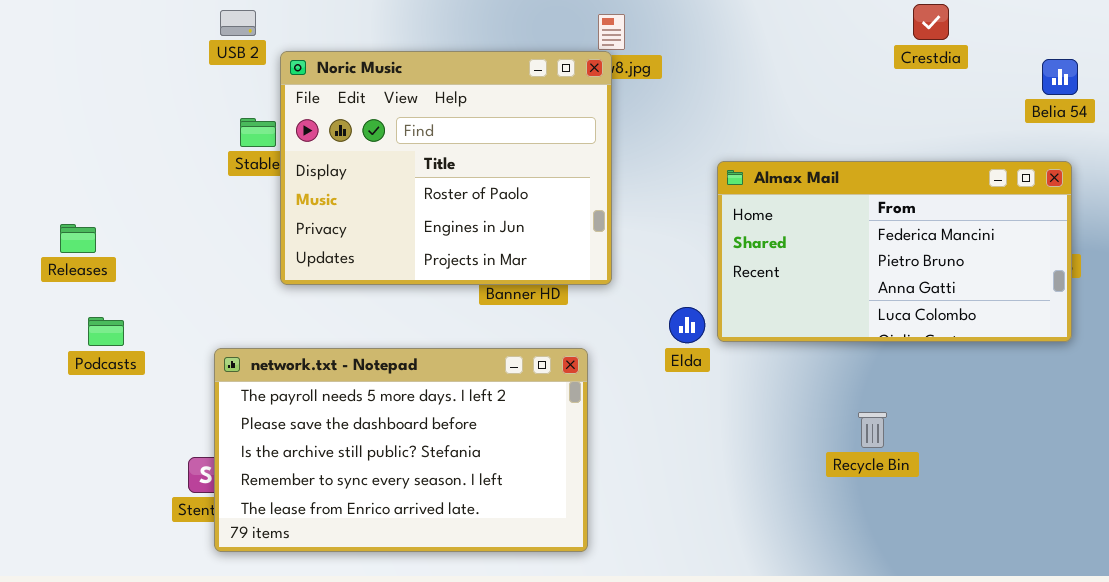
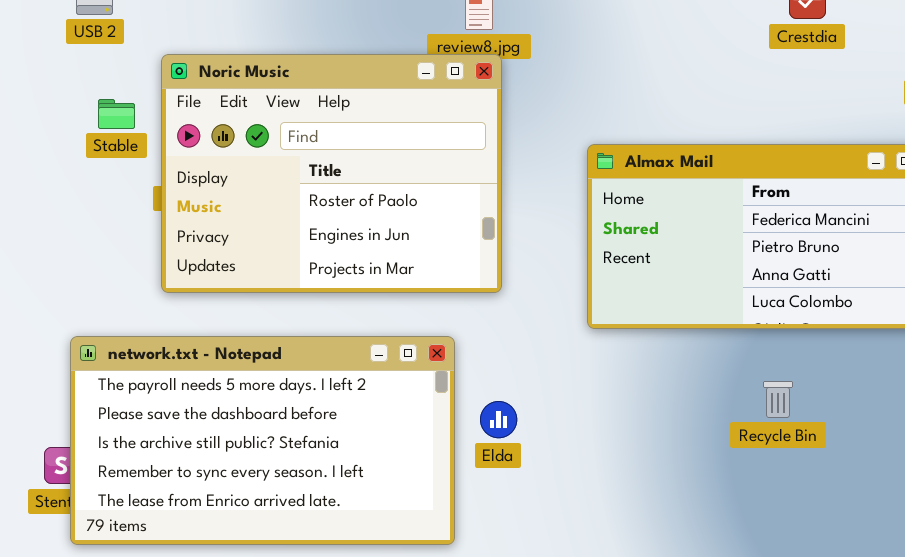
Noric Music: [280,51,612,285] -> [161,54,502,293], moved
Elda: [669,307,705,343] -> [480,401,517,438], moved
Recycle Bin: [858,412,887,448] -> [763,381,793,418], moved

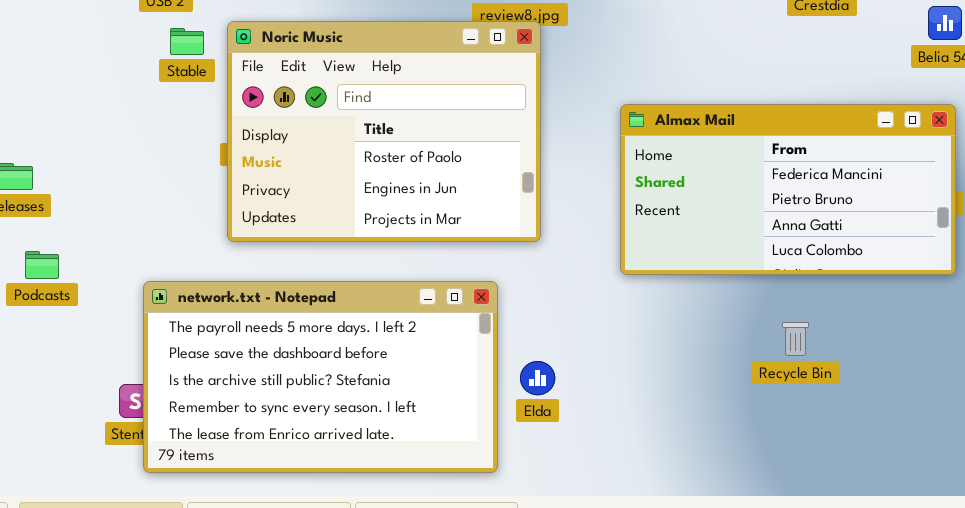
Stable: [98,99,135,129] -> [170,28,204,55], moved
Elda: [480,401,517,438] -> [520,361,555,395], moved

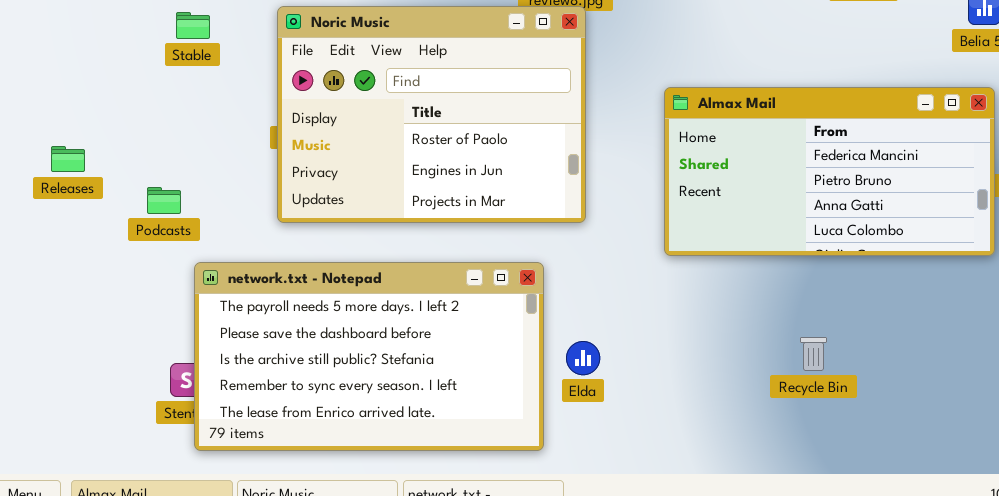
Stable: [170,28,204,55] -> [176,12,210,39], moved
Podcasts: [25,251,59,279] -> [147,187,181,214], moved
Recycle Bin: [782,322,809,356] -> [800,337,827,371], moved

